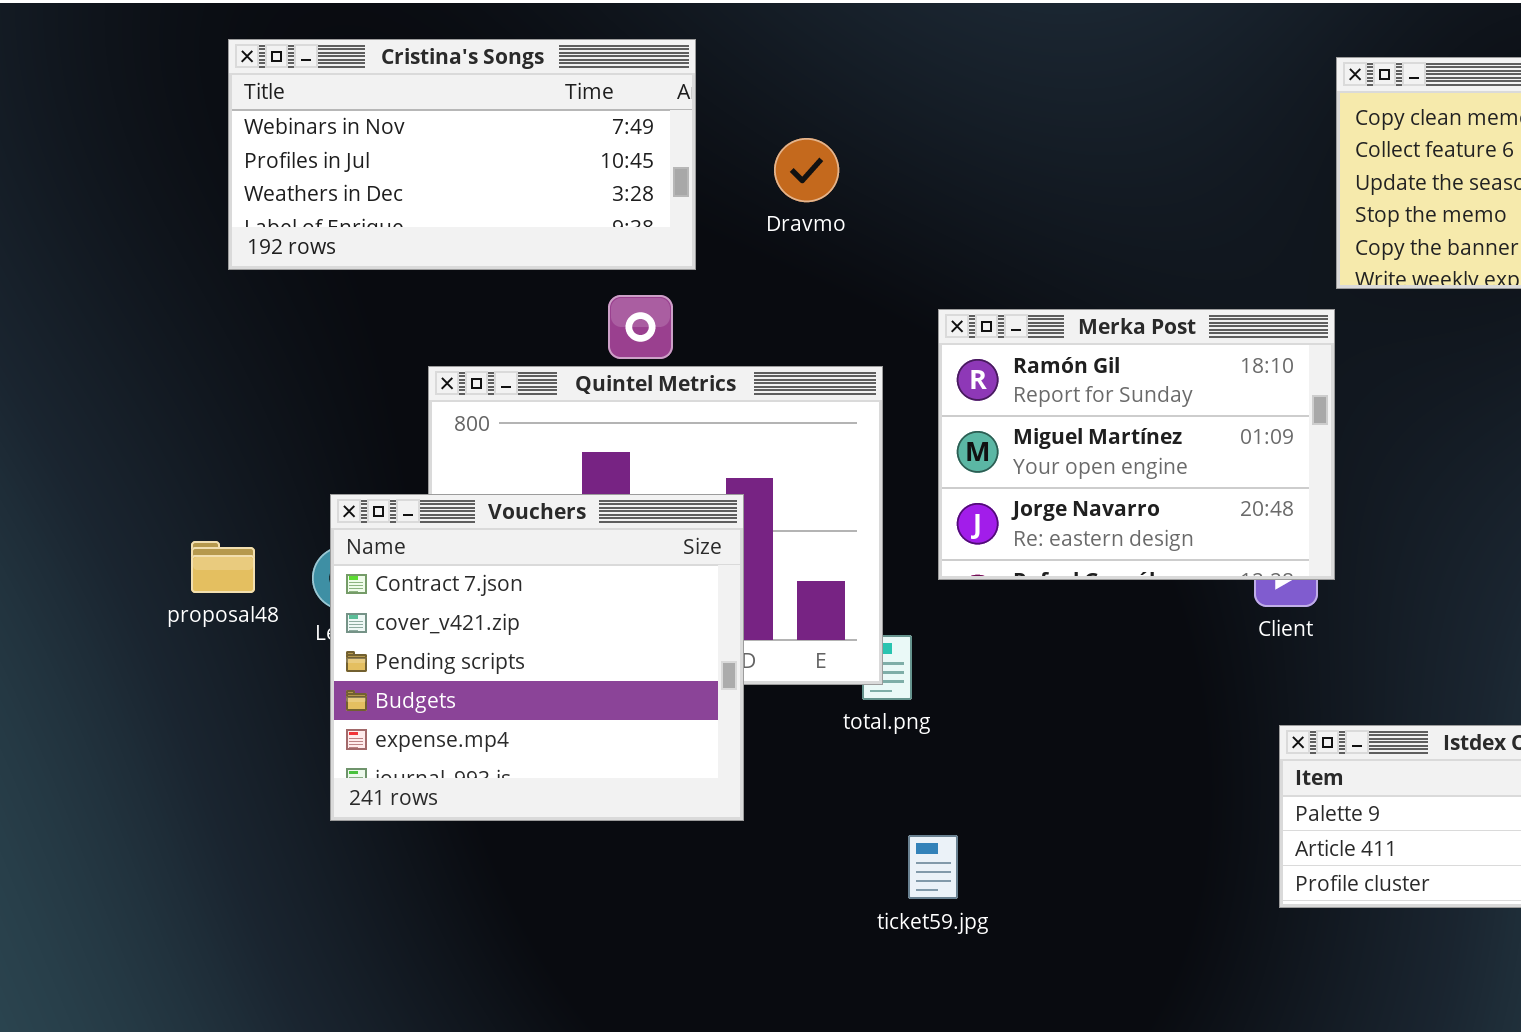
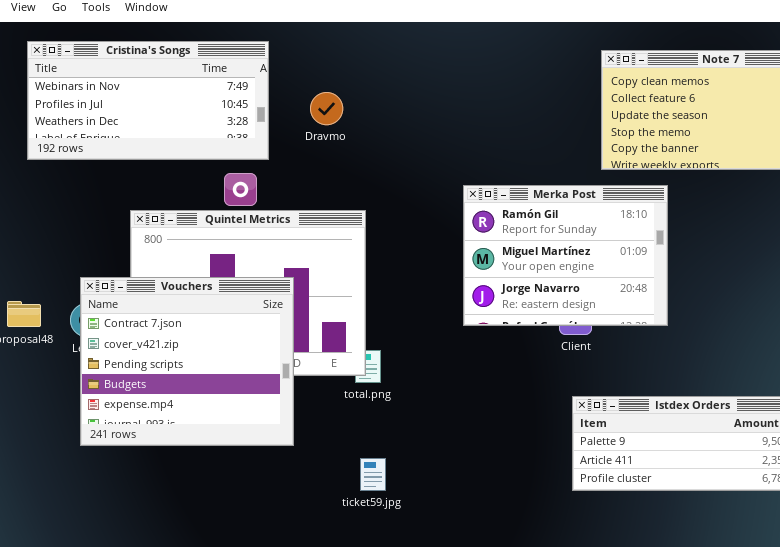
Merka Post: [938,309,1335,580] -> [463,185,668,326], moved
ticket59.jpg: [908,835,958,899] -> [360,458,386,491], moved

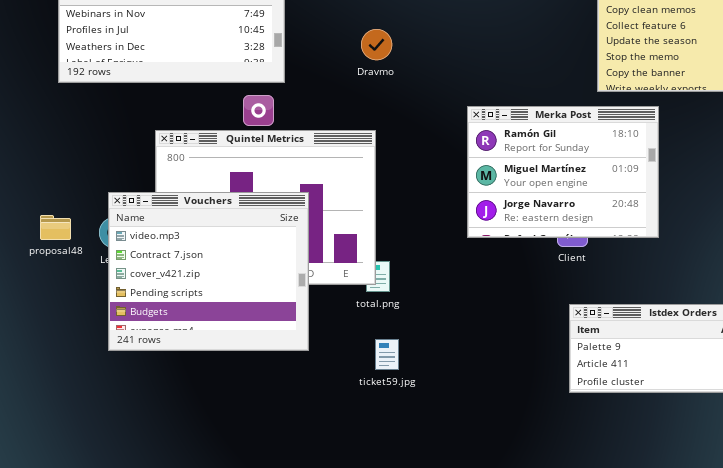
Dravmo: [310,92,343,125] -> [361,29,392,60], moved
Vouchers: [80,277,294,446] -> [108,192,309,351], scrolled up 1 row
ticket59.jpg: [360,458,386,491] -> [375,339,399,370], moved

